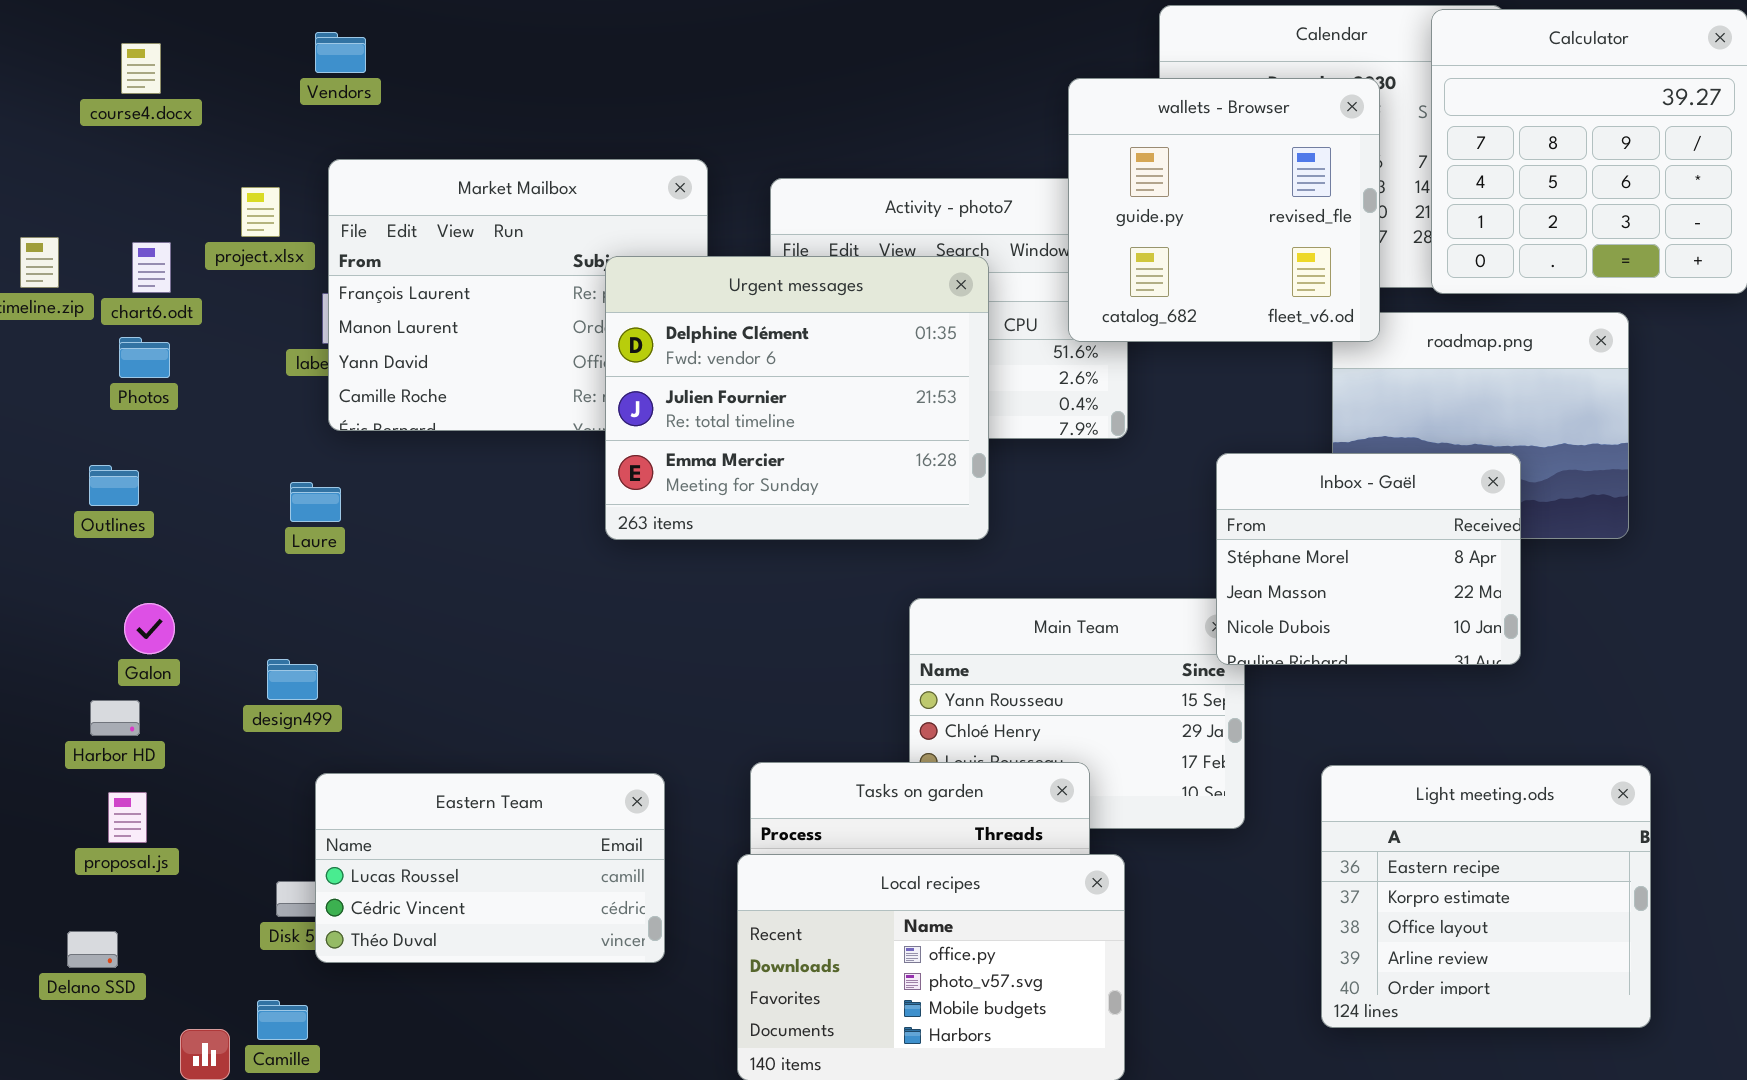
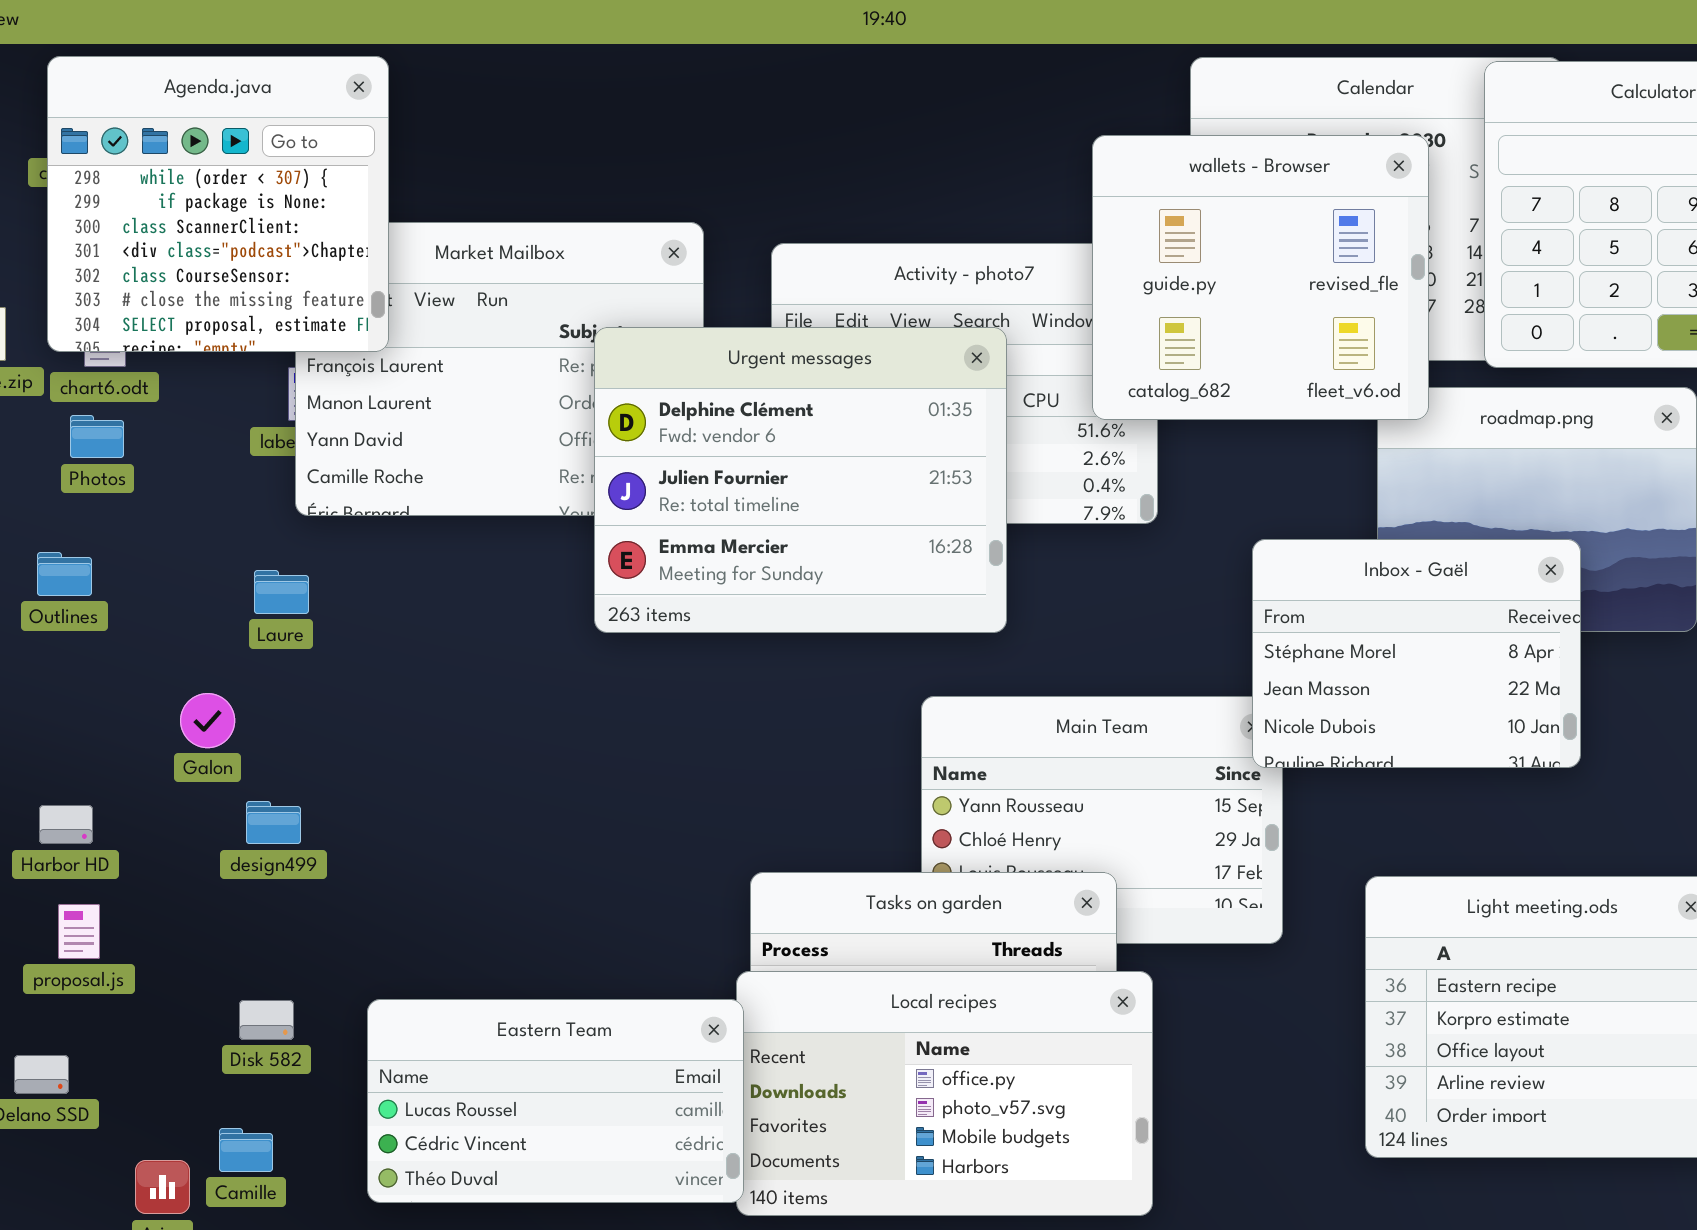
Agenda.java: none -> [47,56,389,352], opened
Galon: [124,603,175,654] -> [180,693,235,748], moved
design499: [267,659,318,700] -> [246,801,301,844], moved
Eastern Team: [315,773,665,963] -> [367,999,744,1203], moved

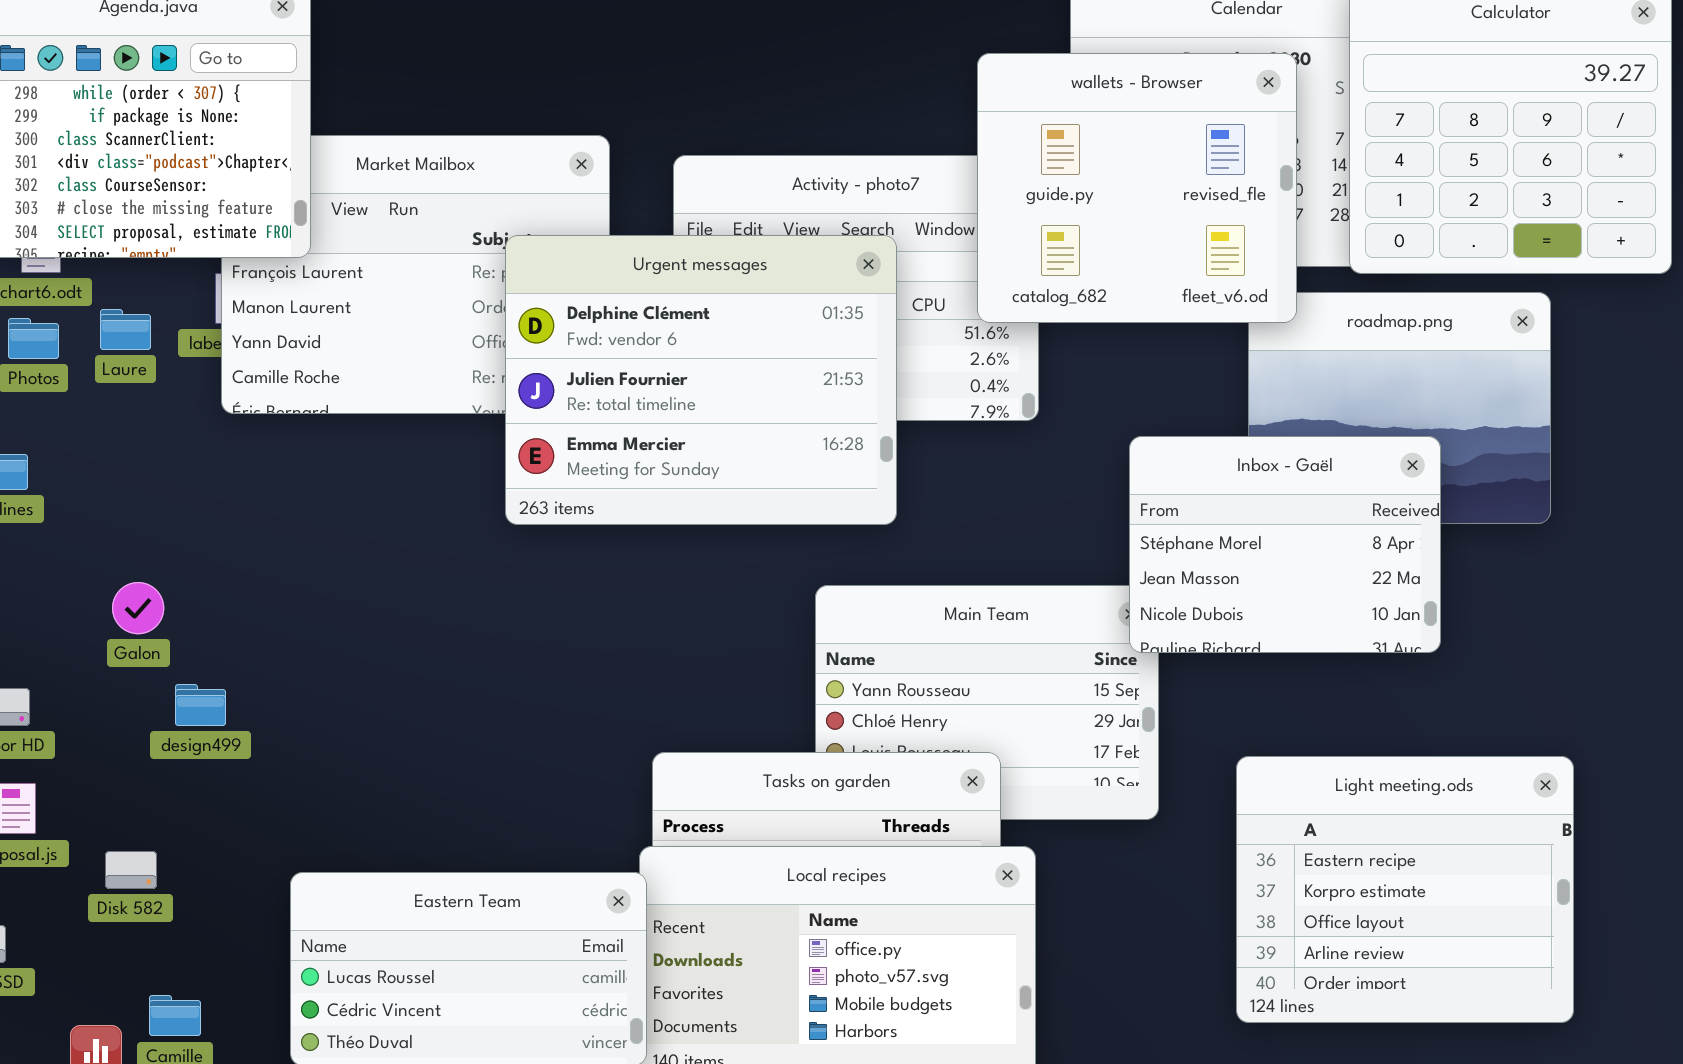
Laure: [254,570,309,614] -> [100,309,151,350], moved
Disk 582: [239,1000,294,1040] -> [105,851,157,889], moved

